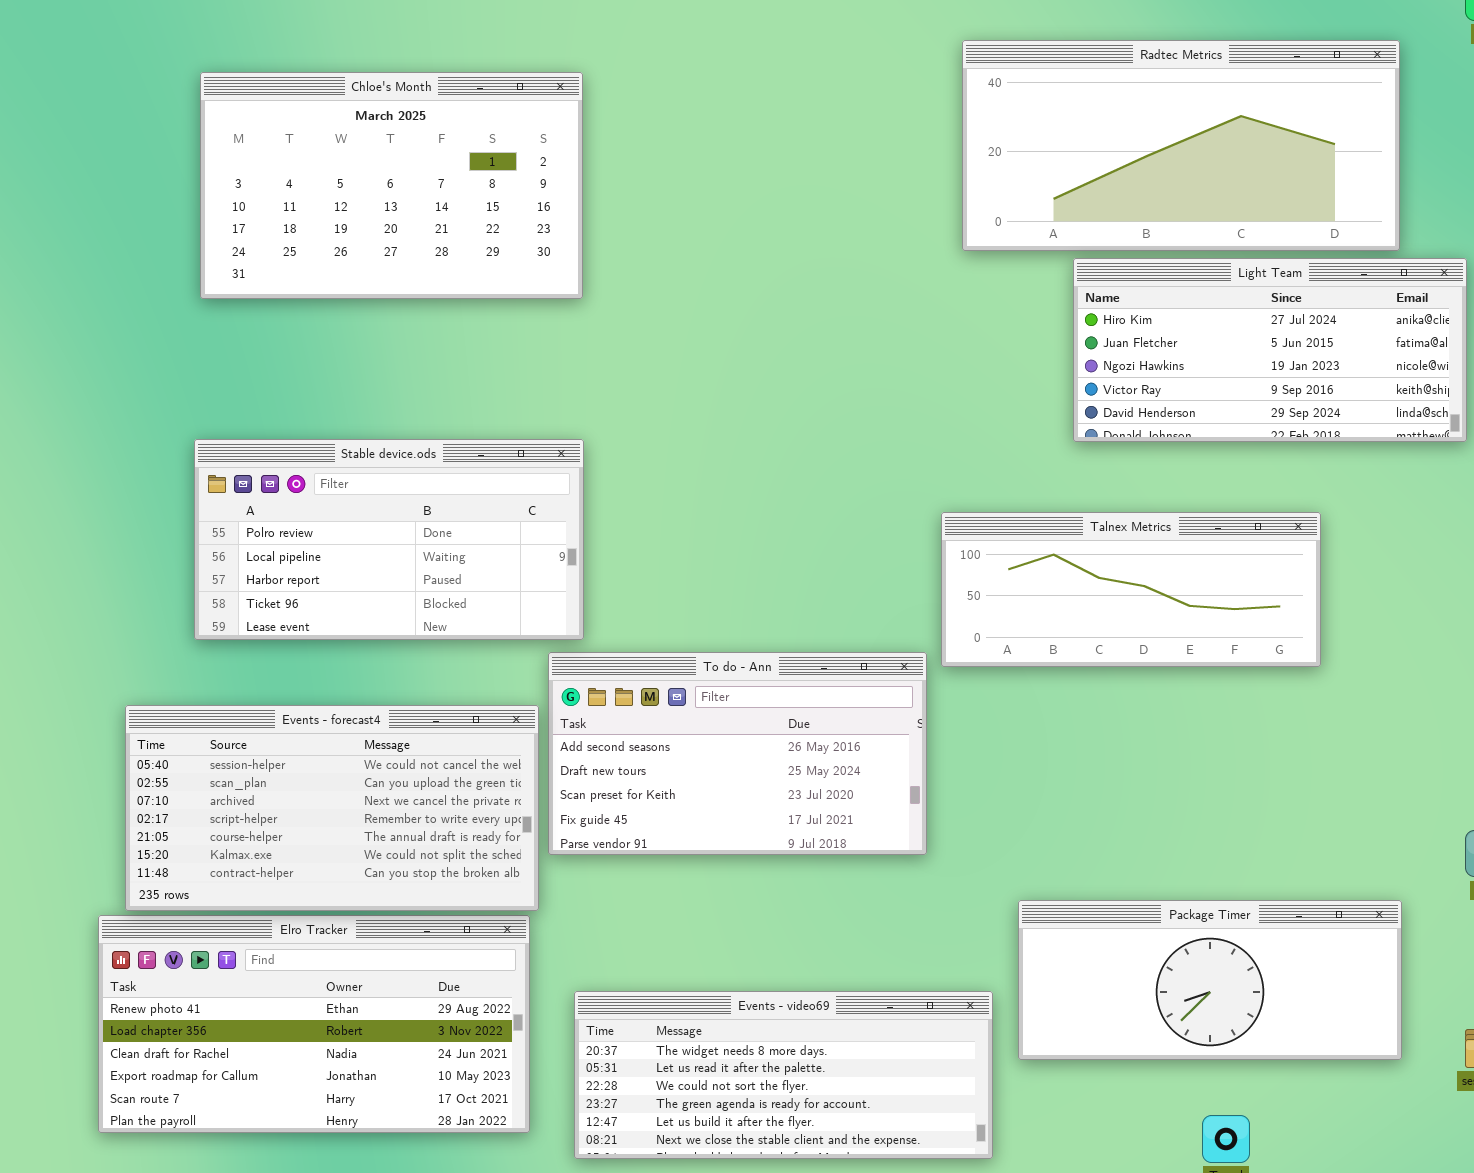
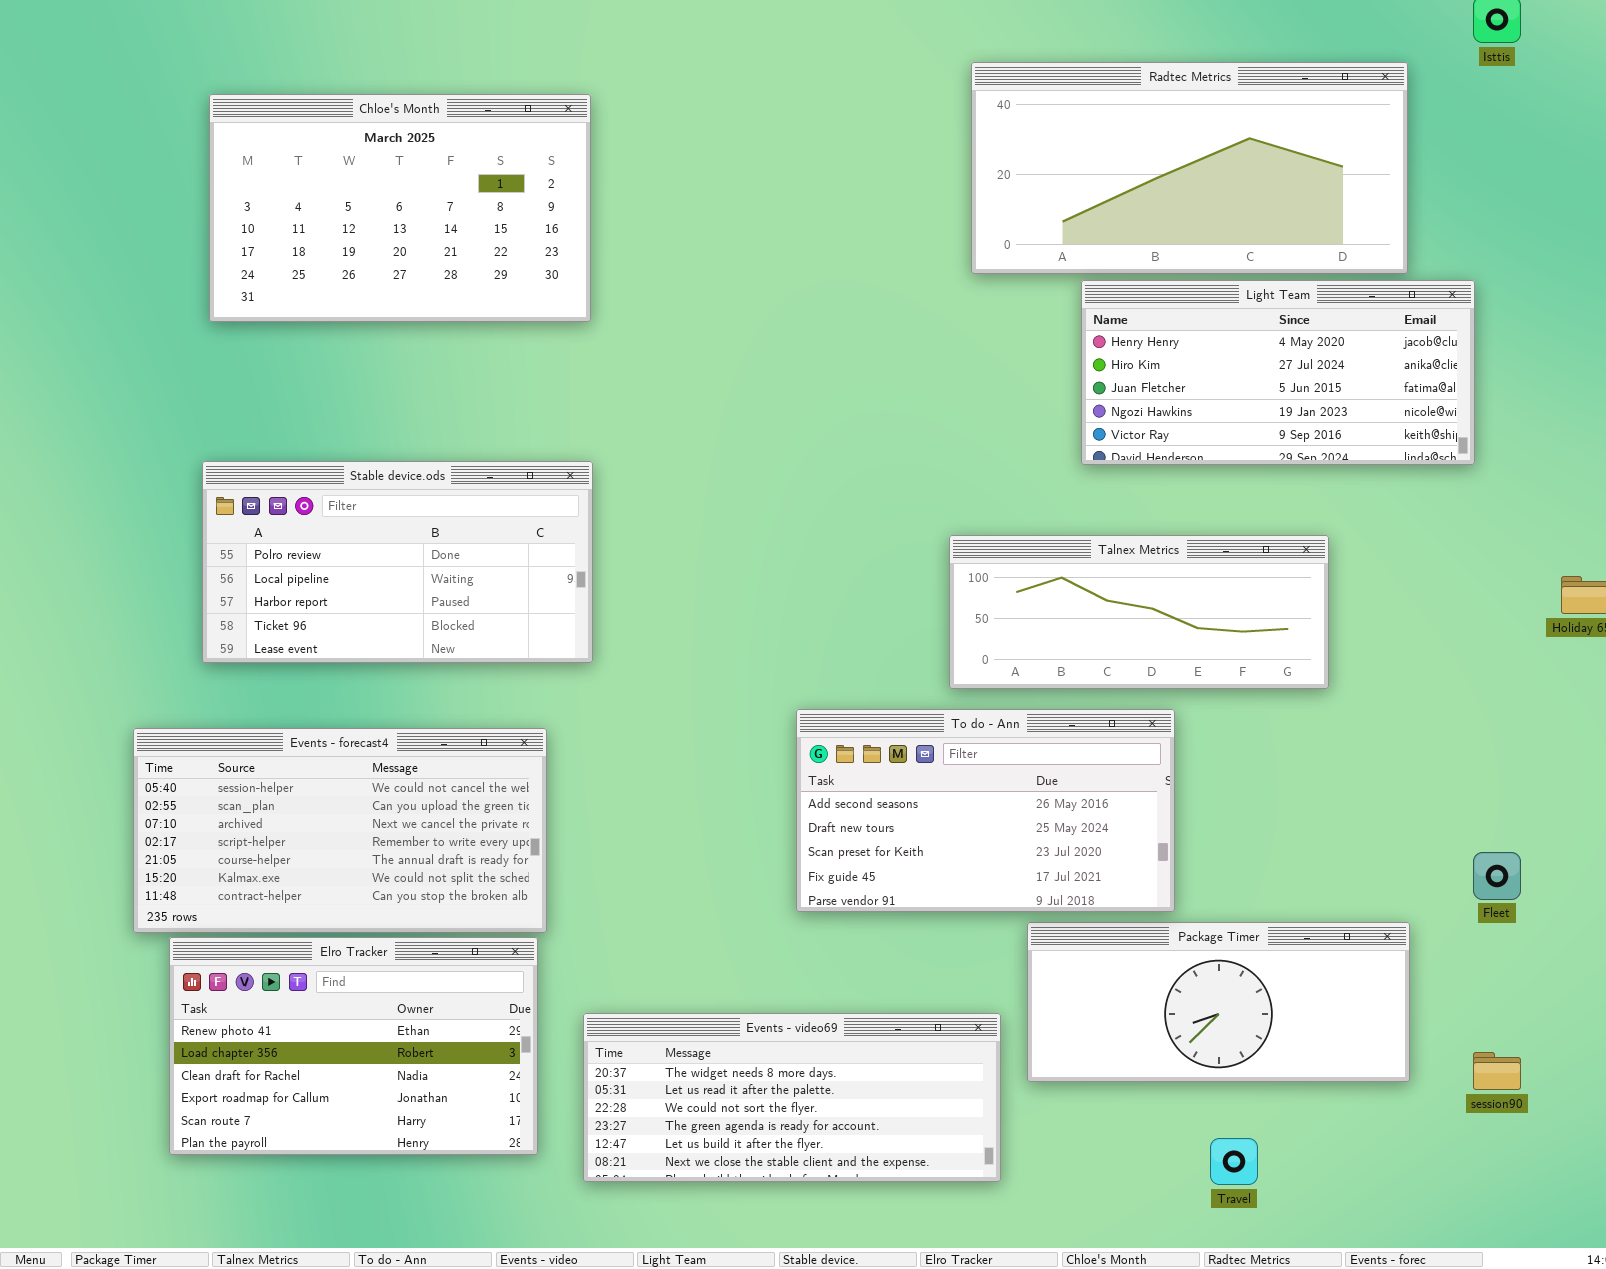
Light Team: [1073,258,1467,442] -> [1081,280,1475,465], scrolled up 1 row
To do - Ann: [548,652,927,855] -> [796,709,1175,912], moved
Elro Tracker: [98,915,530,1133] -> [169,937,538,1155], resized

